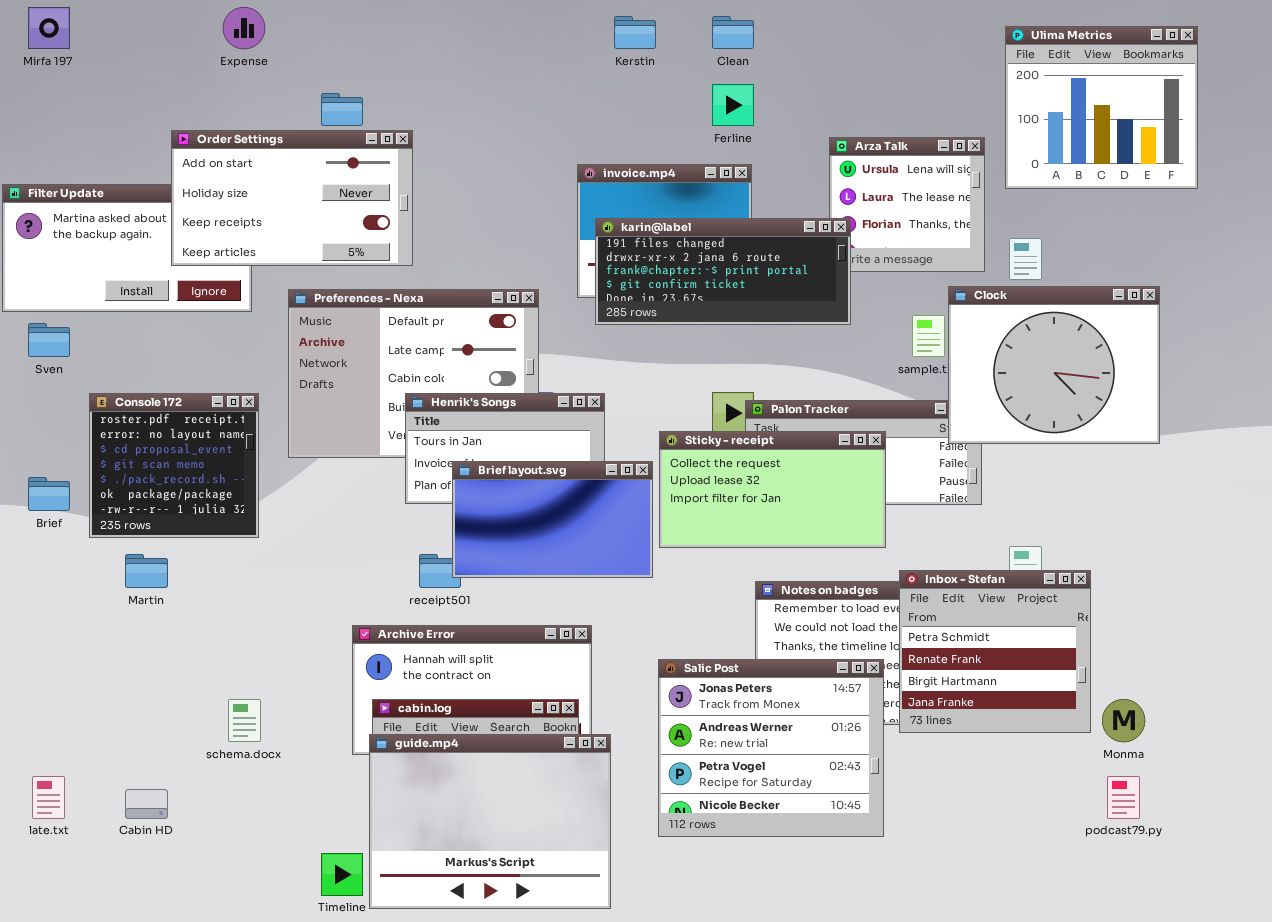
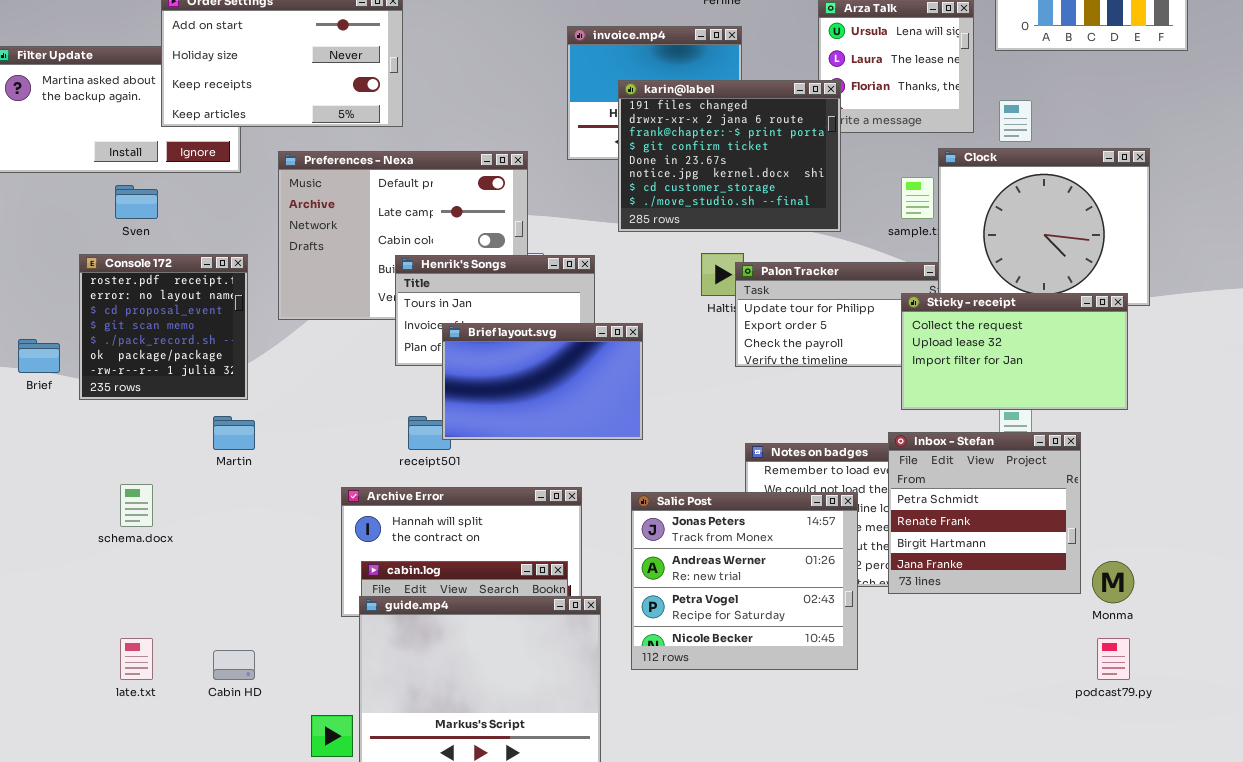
karin@label: [595,218,851,325] -> [618,80,841,232], resized
Sven: [28,323,70,357] -> [115,185,158,219], moved
Sticky - receipt: [659,431,886,548] -> [901,293,1128,410], moved
Martin: [125,554,168,588] -> [213,416,255,450], moved
Salic Post: [658,659,884,837] -> [631,492,858,670], moved
schema.docx: [228,699,261,742] -> [120,484,153,527], moved
late.txt: [32,776,65,819] -> [120,638,153,680], moved
Cabin HD: [125,789,168,819] -> [213,650,255,680], moved

